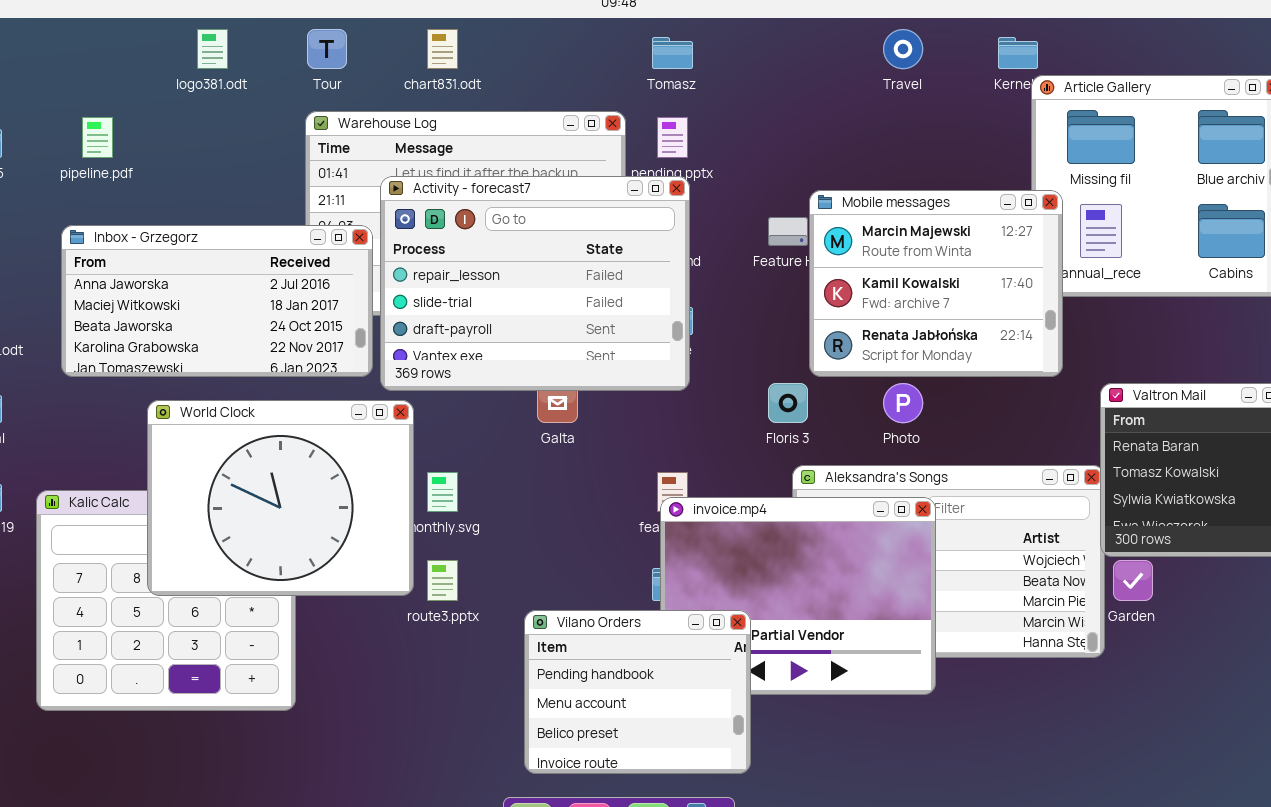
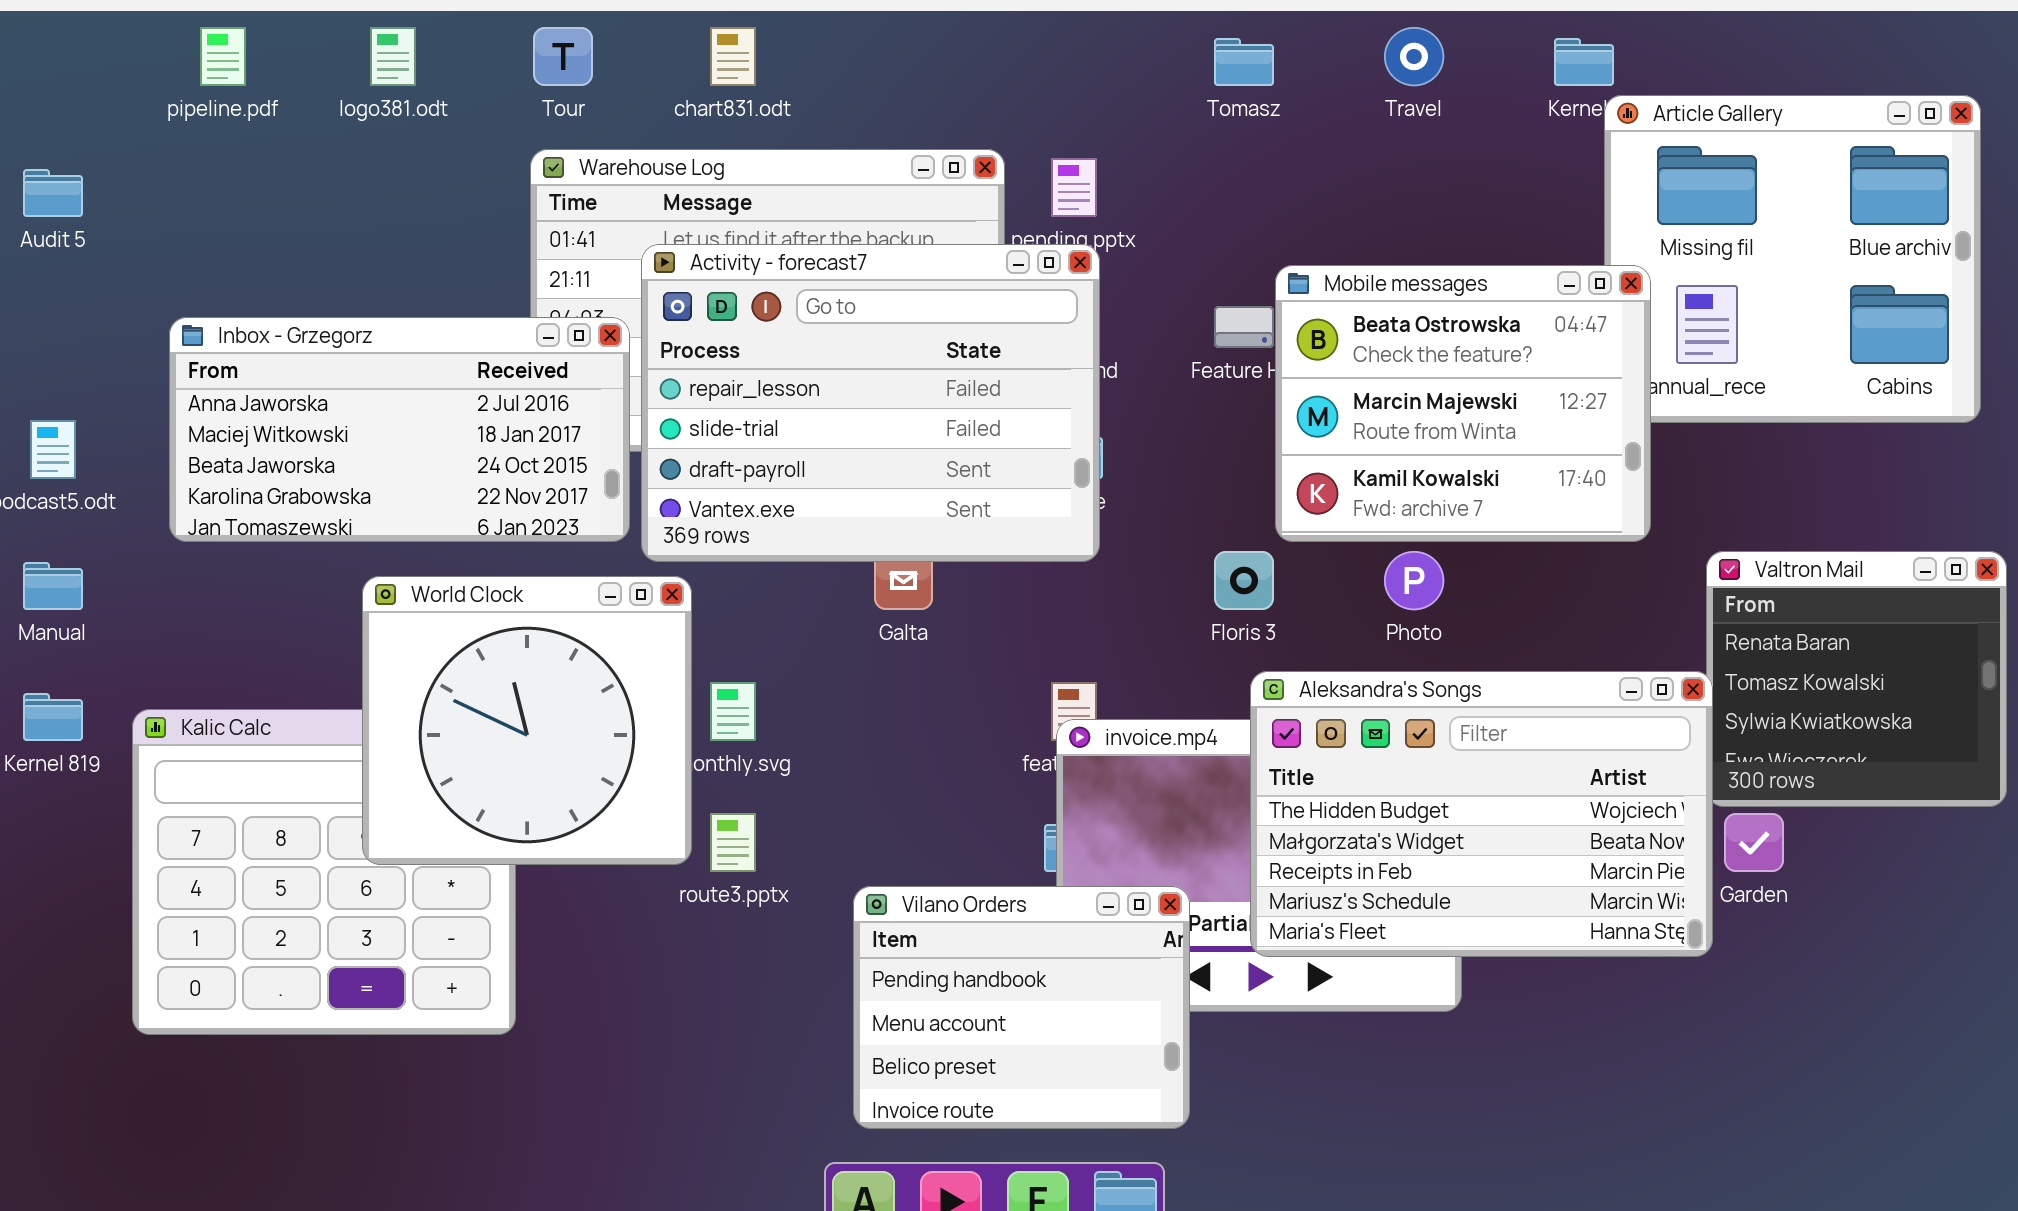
Tomasz: [652,37,693,69] -> [1214,38,1274,86], moved
pipeline.pdf: [82,117,113,158] -> [200,27,246,86], moved
Mobile messages: [809,190,1063,377] -> [1275,265,1651,542], scrolled up 1 row
World Clock: [147,400,414,596] -> [362,576,692,865], resized
Aleksandra's Songs: [792,465,1105,658] -> [1250,671,1713,957], raised

